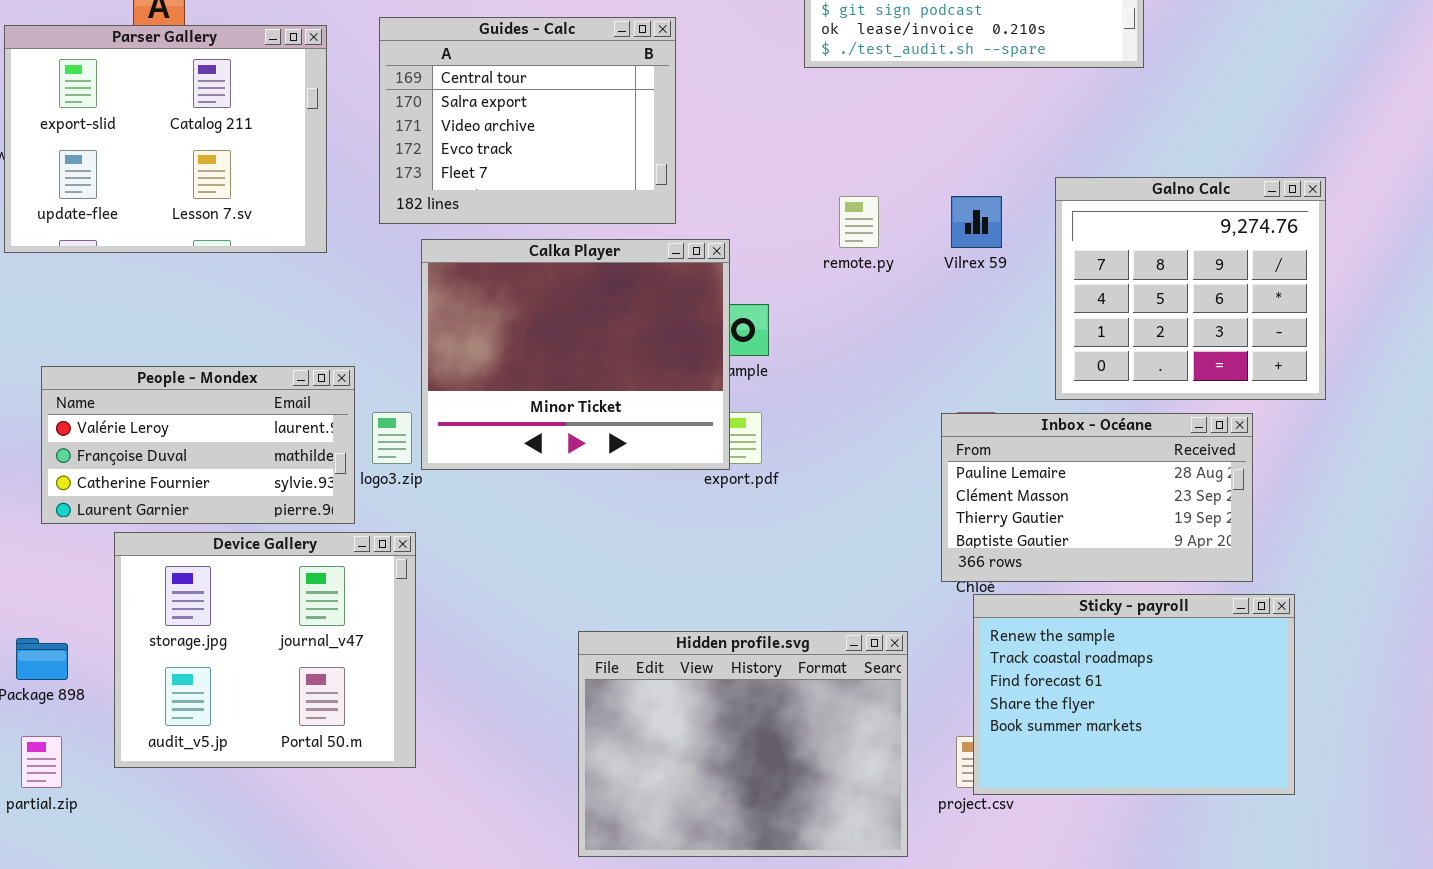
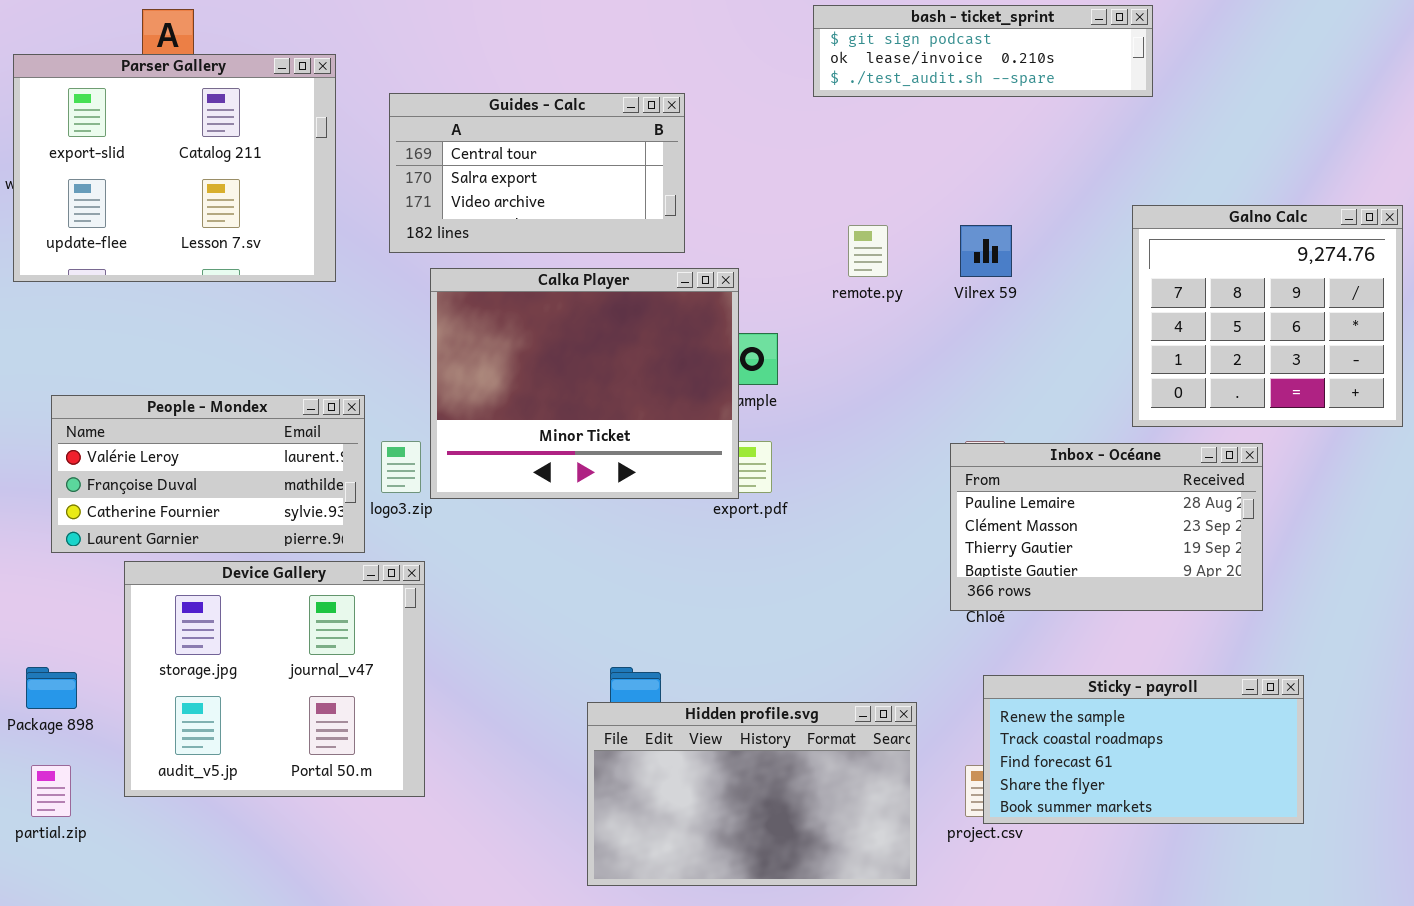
Guides - Calc: [379,17,676,224] -> [389,93,685,253], resized
Galno Calc: [1055,177,1326,400] -> [1132,205,1403,427], moved
Sticky - payroll: [973,594,1295,795] -> [983,675,1304,824], resized
Hidden profile.svg: [578,631,908,857] -> [587,702,917,886], resized

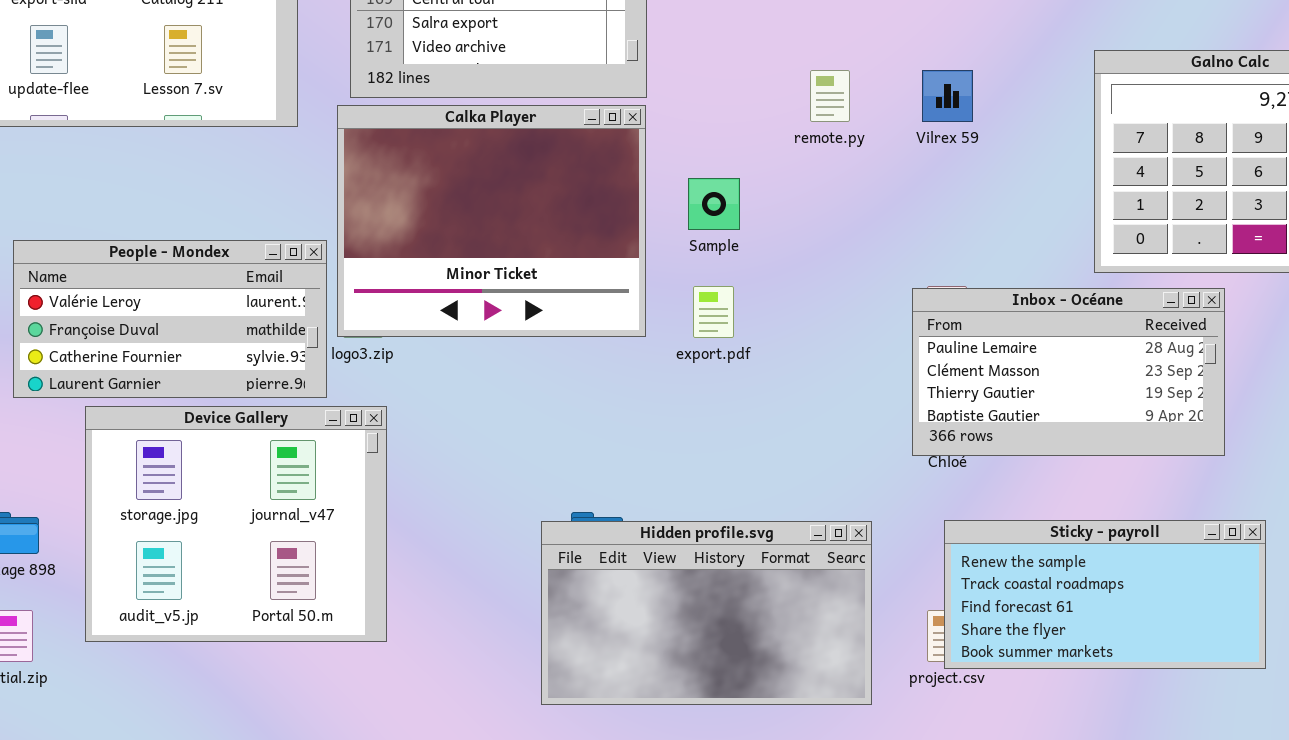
Calka Player: [430,268,739,499] -> [337,105,646,337], moved
Hidden profile.svg: [587,702,917,886] -> [541,521,872,705], moved

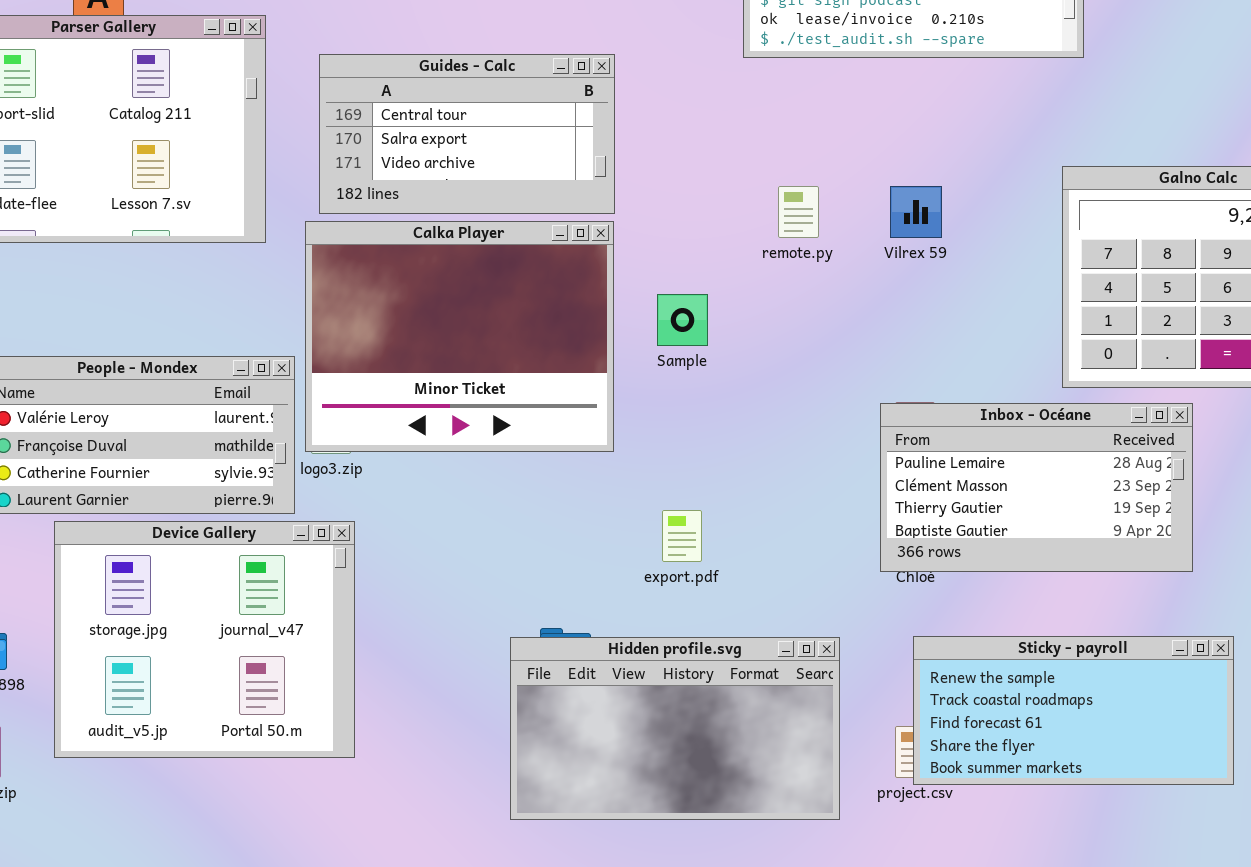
export.pdf: [693,286,734,338] -> [662,510,702,562], moved

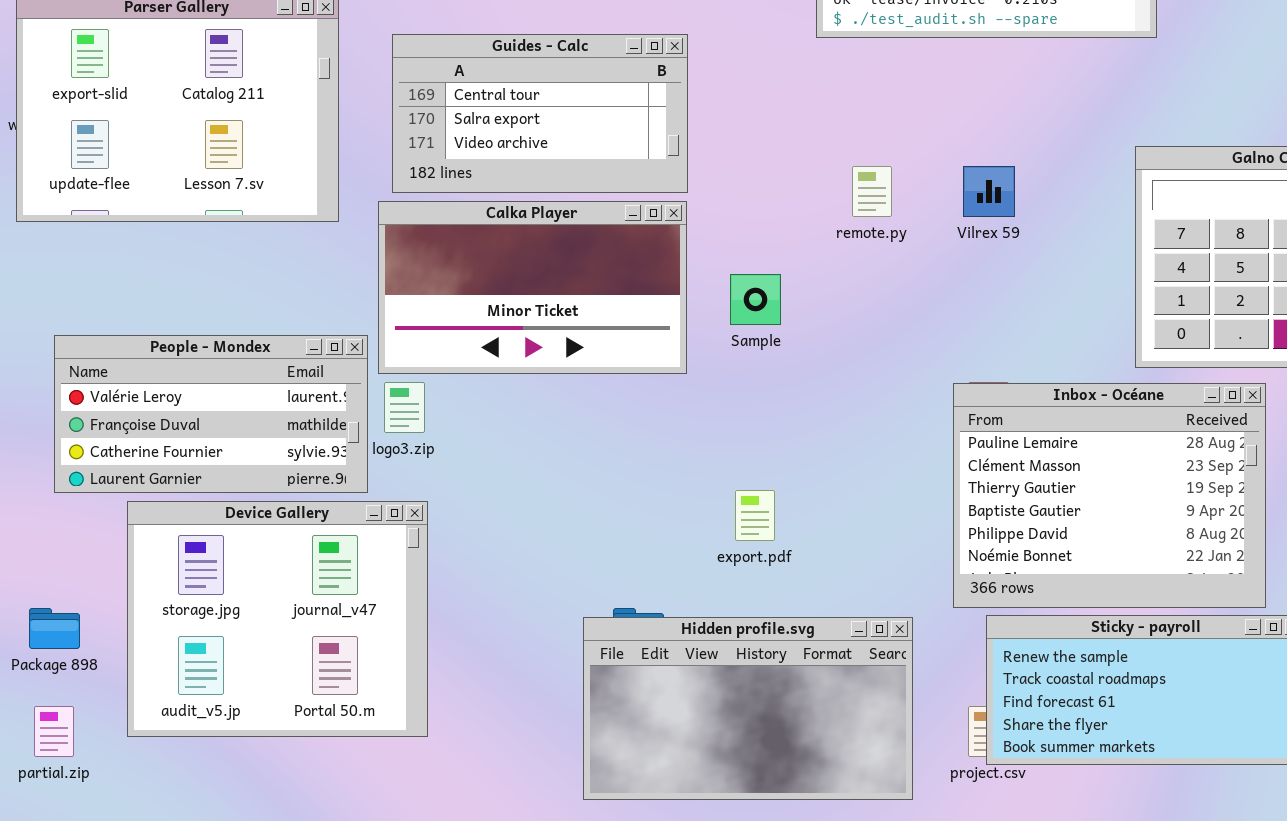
Calka Player: [305,221,614,452] -> [378,201,687,374], resized
Inbox - Océane: [880,403,1193,572] -> [953,383,1266,608], resized

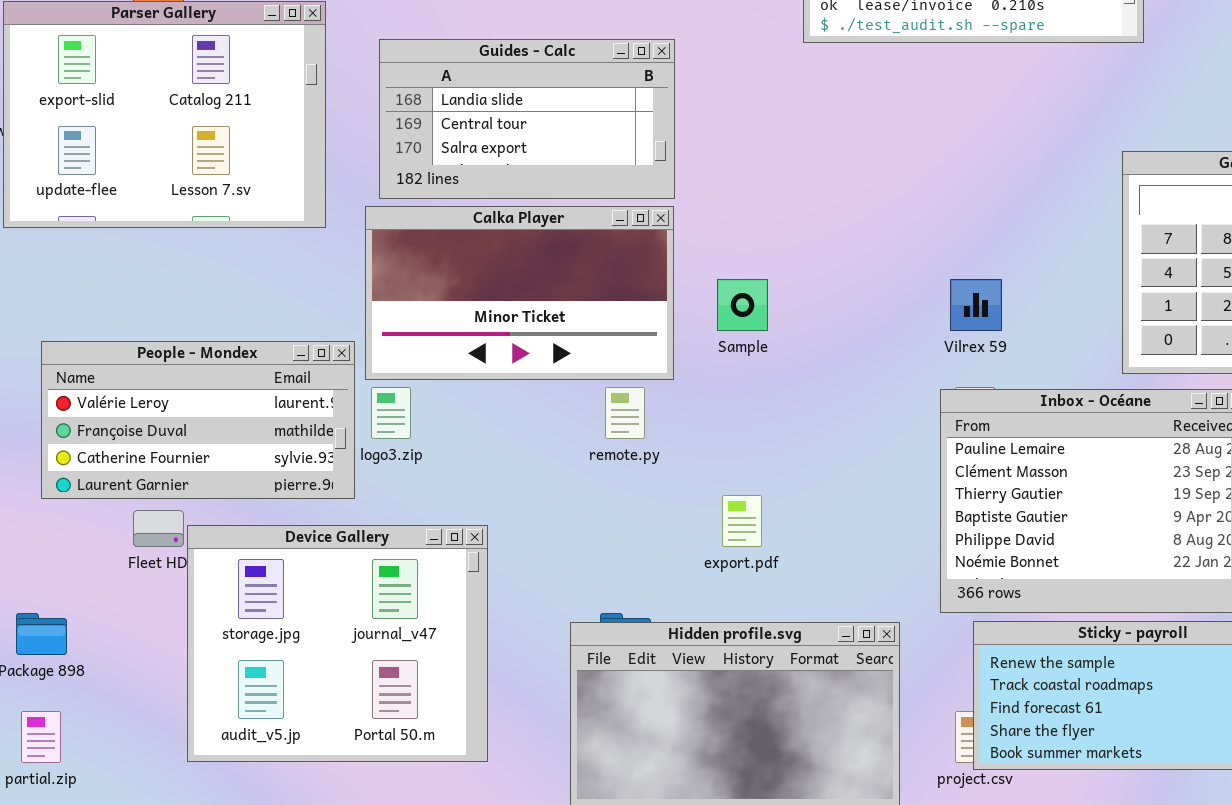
Guides - Calc: [392,34,688,193] -> [379,39,675,199], scrolled up 1 row
remote.py: [852,166,892,217] -> [605,387,645,439], moved
Vilrex 59: [963,166,1015,217] -> [950,279,1002,331], moved
Device Gallery: [127,501,428,737] -> [187,525,488,762], moved

